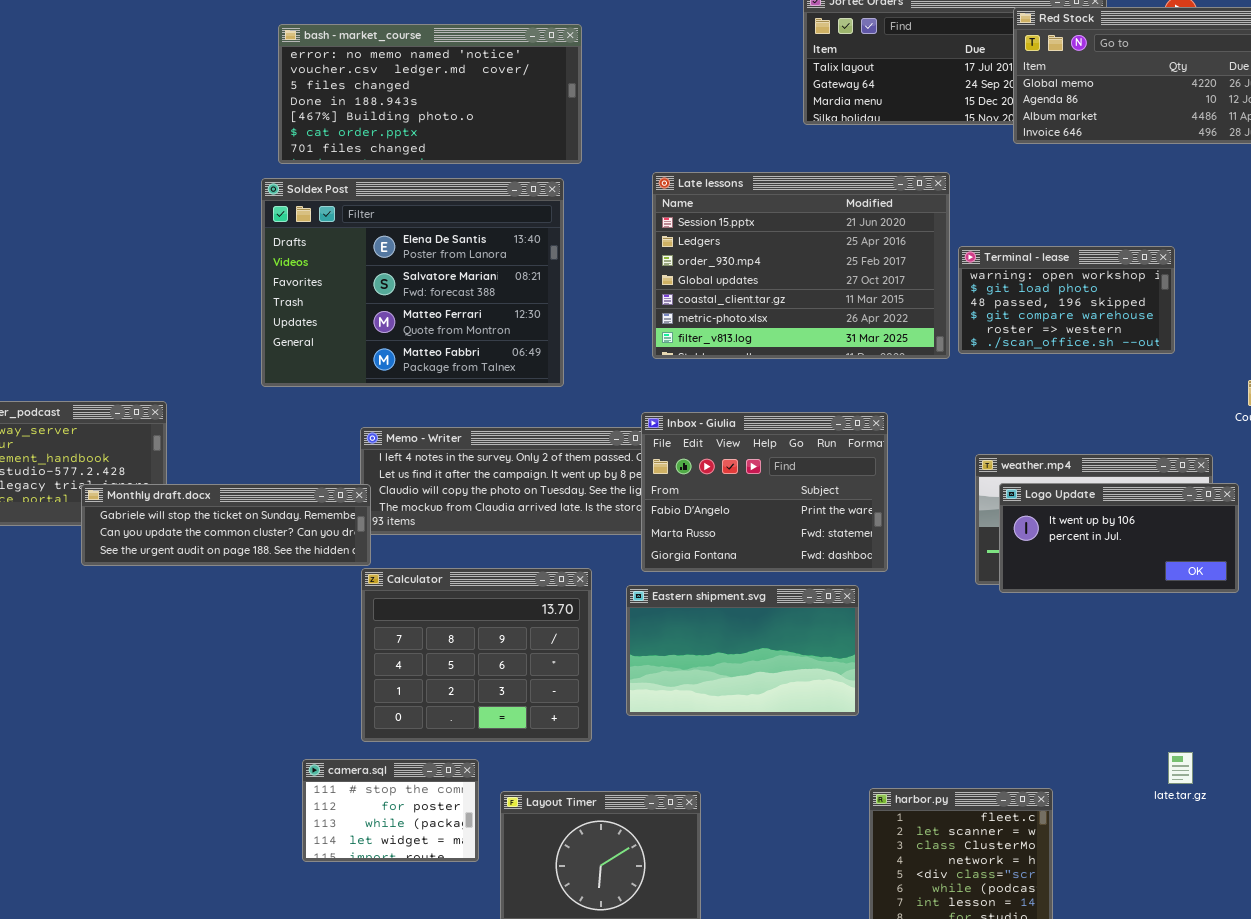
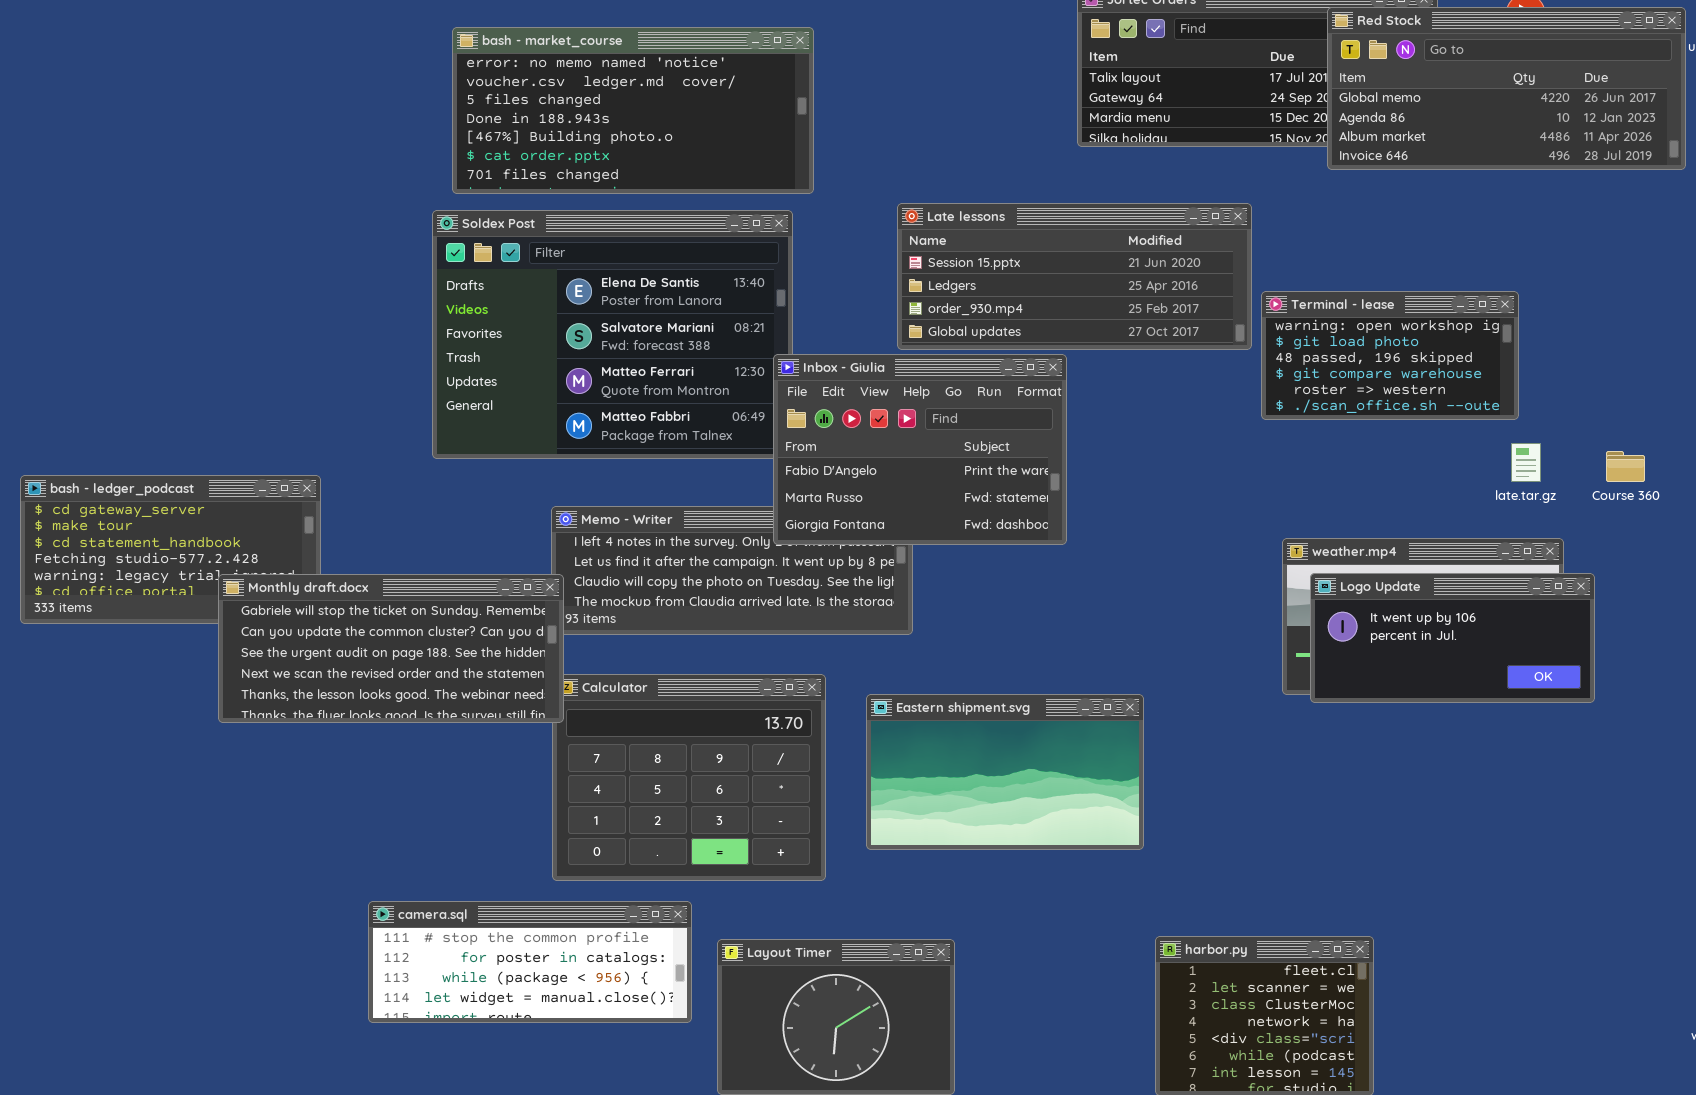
Late lessons: [652,172,950,359] -> [897,203,1252,350], resized
Inbox - Giulia: [641,412,888,572] -> [773,354,1067,545], moved
Monthly draft.docx: [81,484,371,566] -> [218,574,564,723], resized
late.tar.gz: [1168,752,1193,784] -> [1511,443,1541,482], moved
camera.sql: [302,759,479,862] -> [368,901,692,1023], resized

